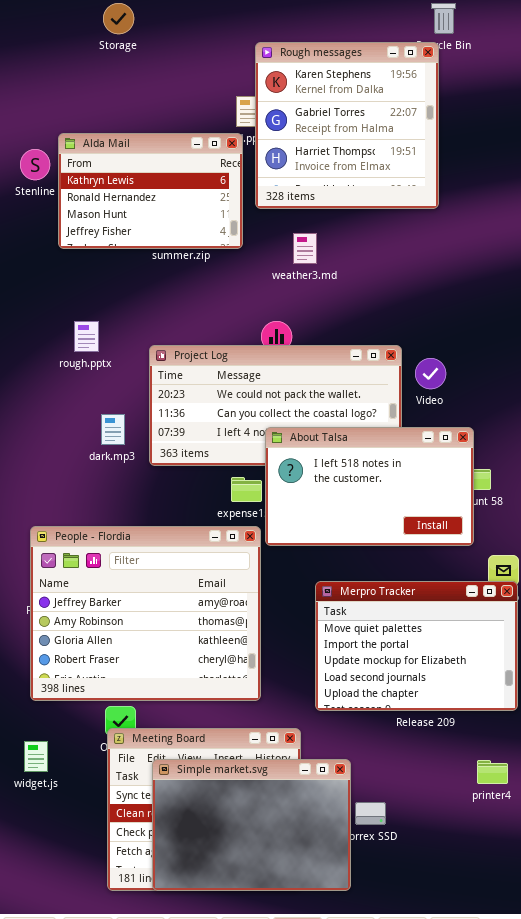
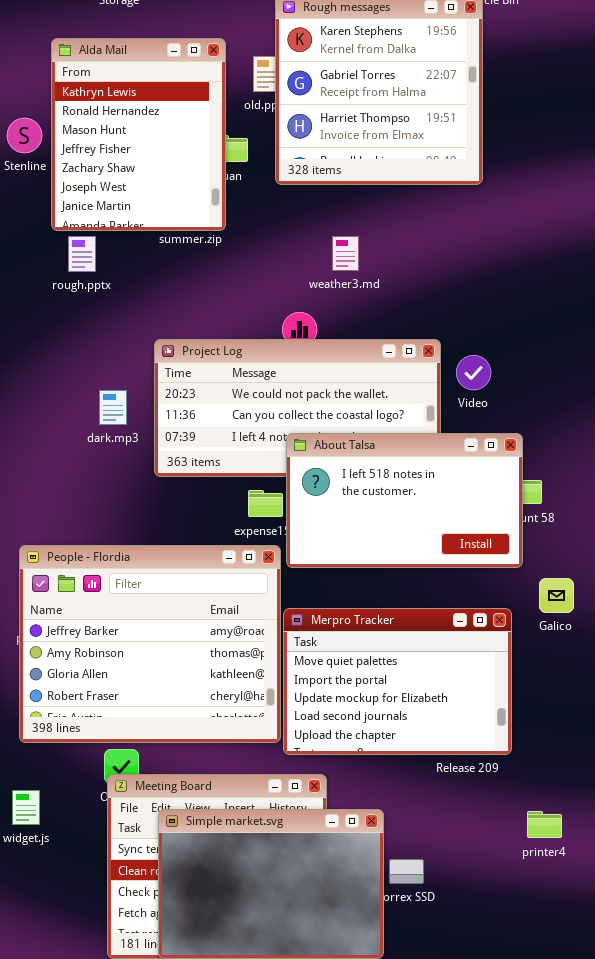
Alda Mail: [58,133,243,249] -> [51,38,226,231], resized
weather3.md: [293,233,317,264] -> [332,236,359,271], moved
rough.pptx: [74,321,99,352] -> [68,236,96,272], moved
dark.mp3: [101,414,125,445] -> [99,390,127,425], moved
Merpro Tracker: [315,581,518,711] -> [283,608,512,755], moved

